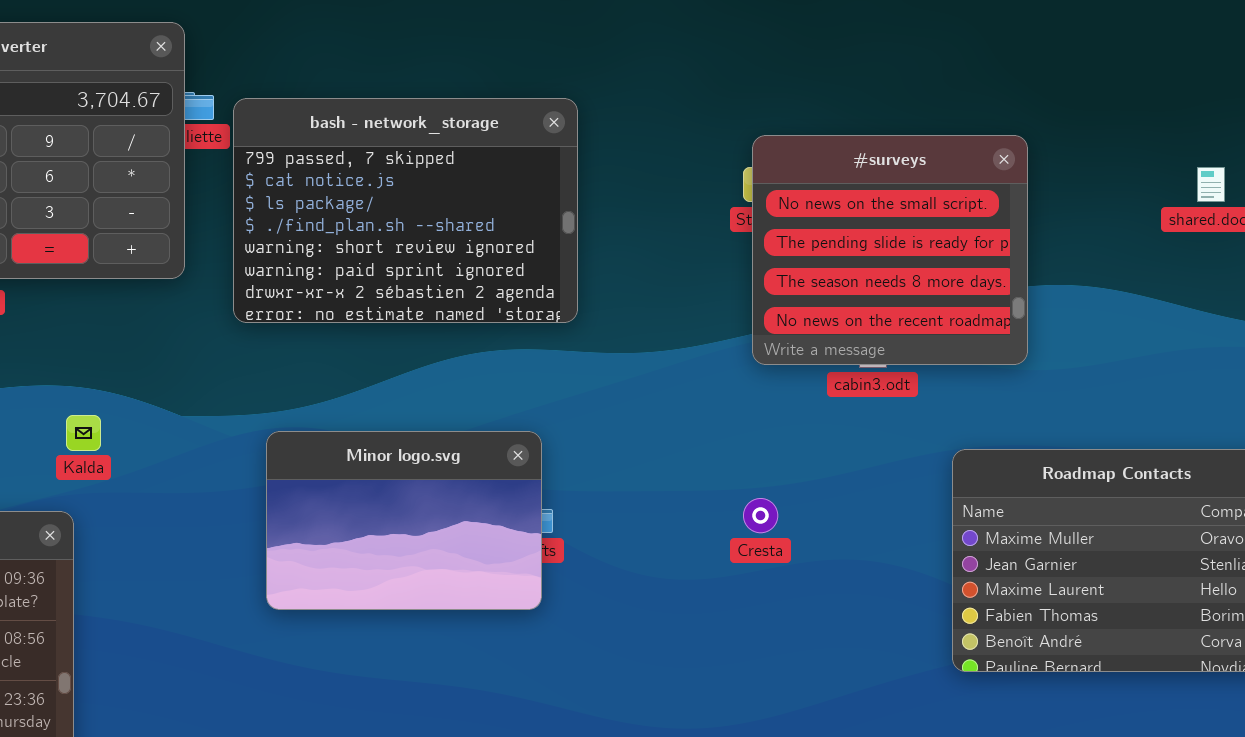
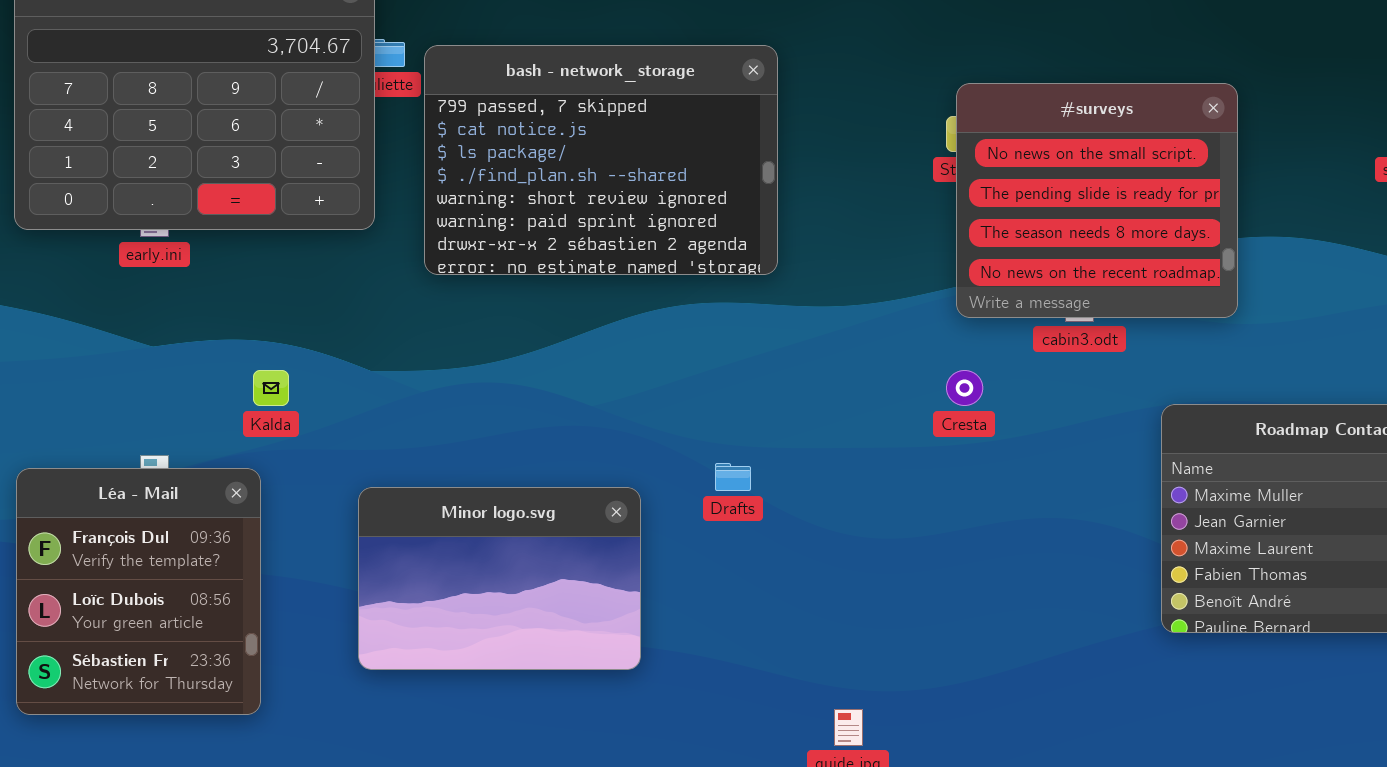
Minor logo.svg: [266,431,542,610] -> [358,487,641,670], moved
Cresta: [743,498,778,533] -> [946,370,983,406], moved

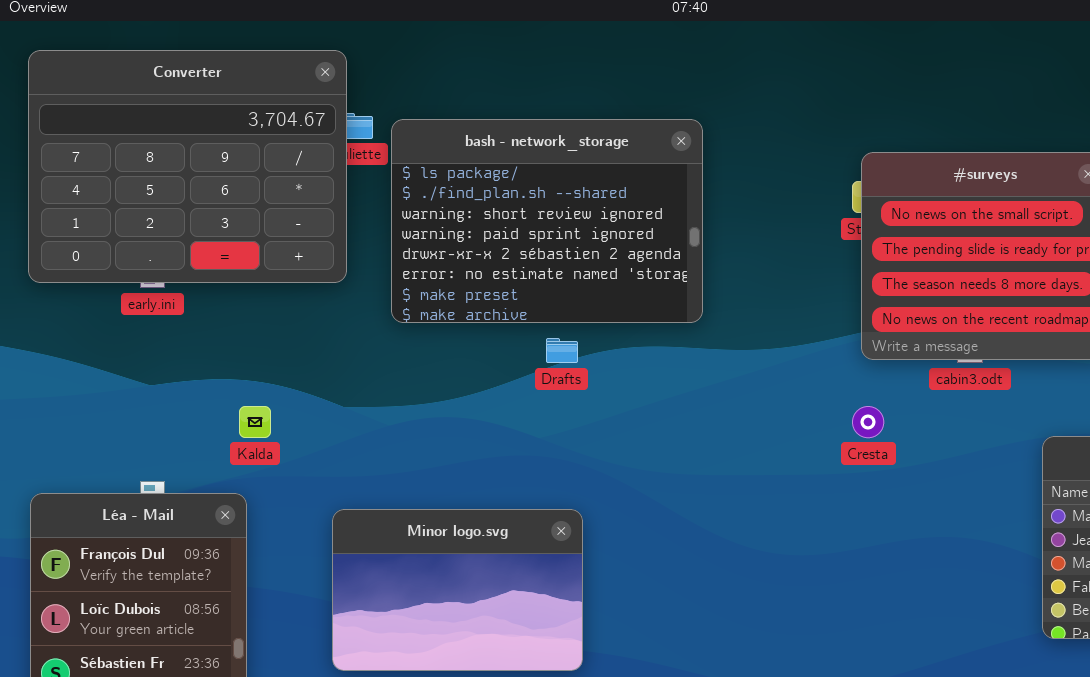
bash - network_storage: [424,45,778,275] -> [391,119,703,323], scrolled down 2 rows
Drafts: [715,463,751,491] -> [546,338,578,363], moved

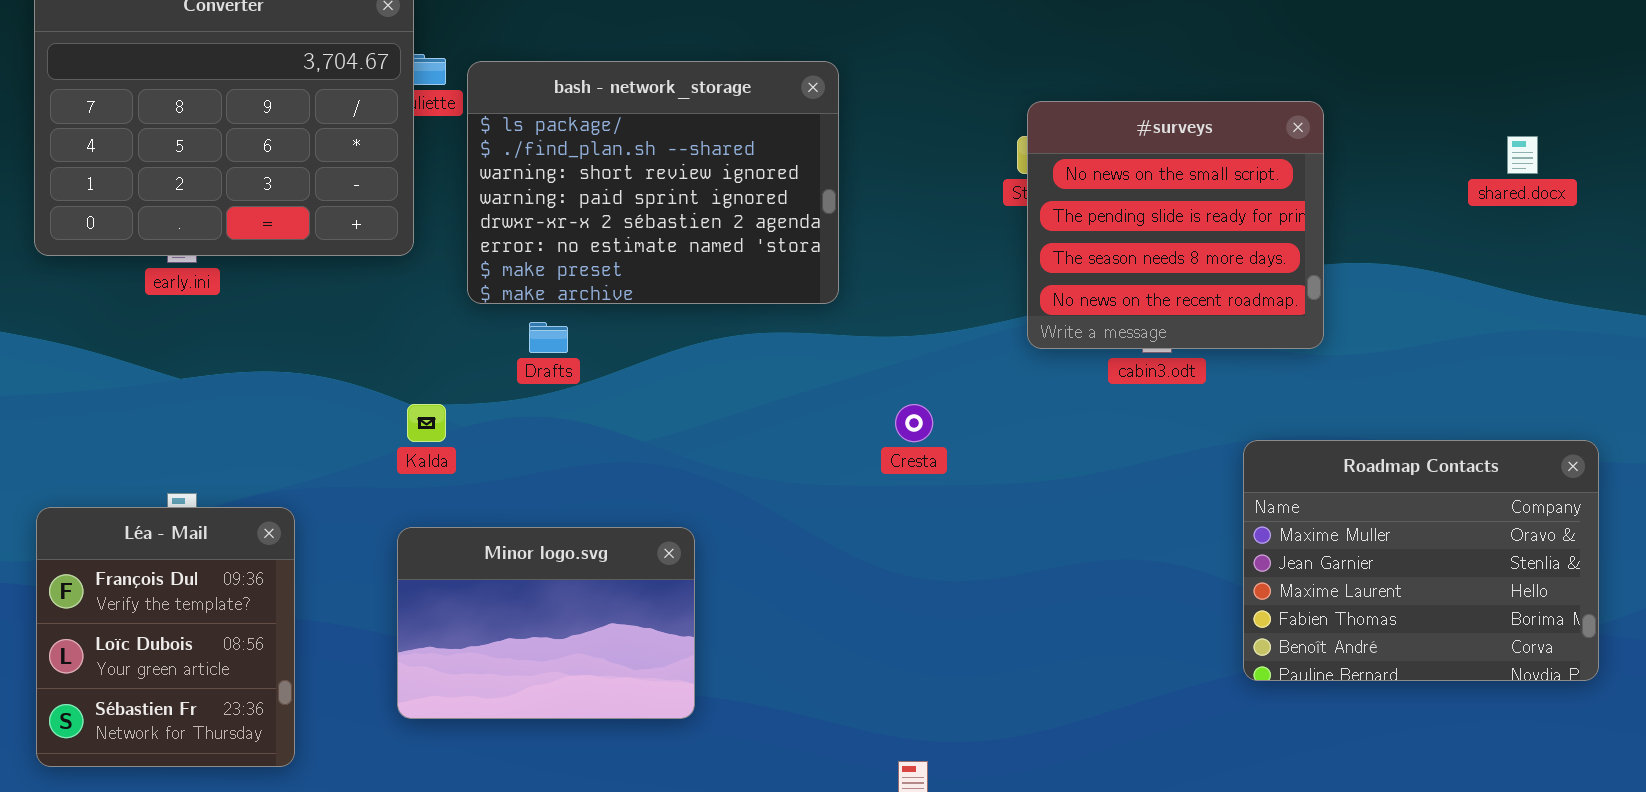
Drafts: [546,338,578,363] -> [529,322,568,353], moved
Kalda: [239,406,271,438] -> [407,404,446,442], moved
Cresta: [852,406,884,438] -> [895,404,933,442], moved

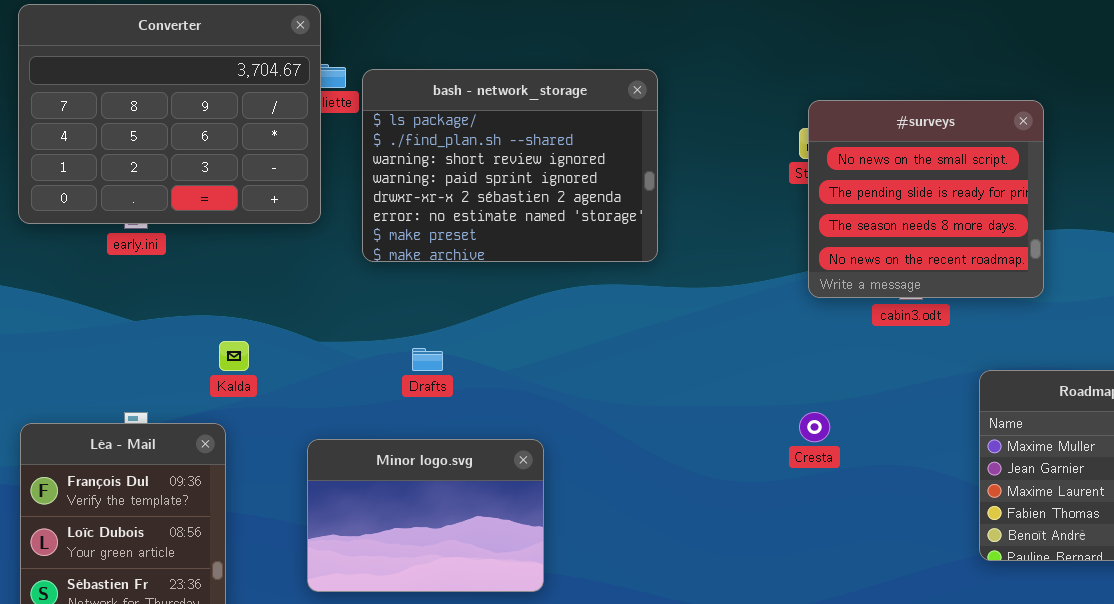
Drafts: [529,322,568,353] -> [412,348,443,371], moved
Kalda: [407,404,446,442] -> [219,341,249,371], moved
Cresta: [895,404,933,442] -> [799,412,830,442], moved

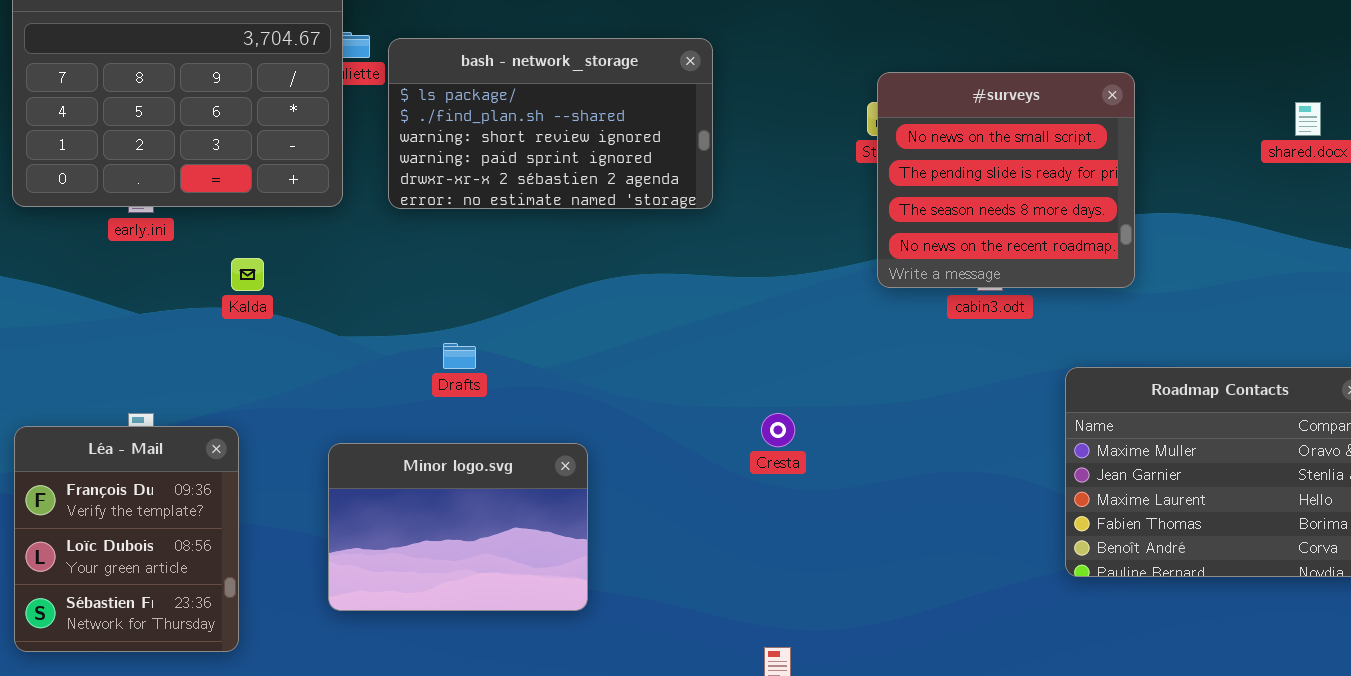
bash - network_storage: [362,69,658,262] -> [388,38,713,209], resized
Kalda: [219,341,249,371] -> [231,258,264,291], moved
Cresta: [799,412,830,442] -> [761,413,795,447], moved

